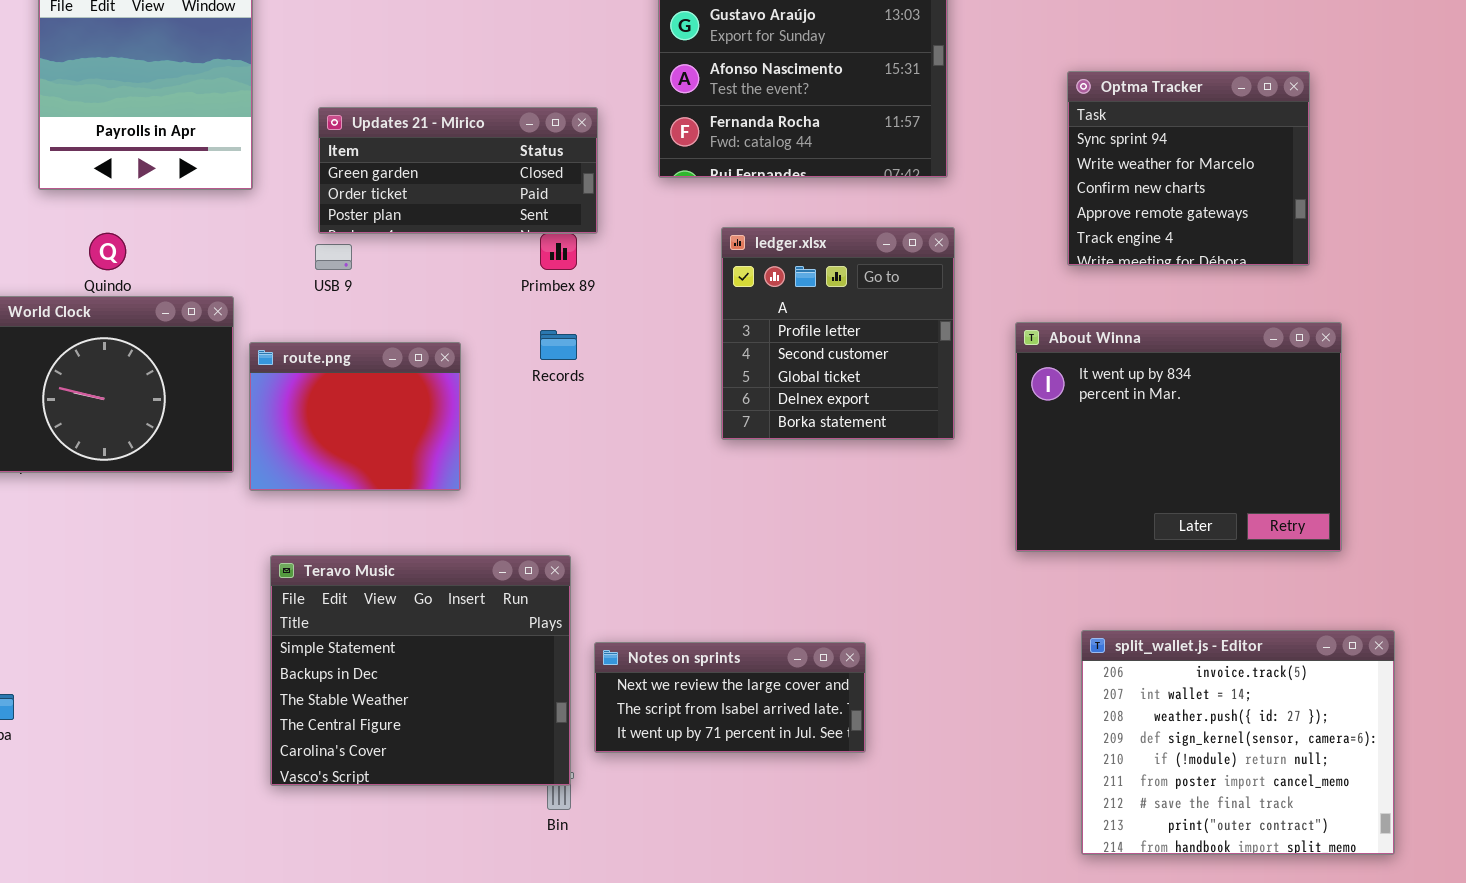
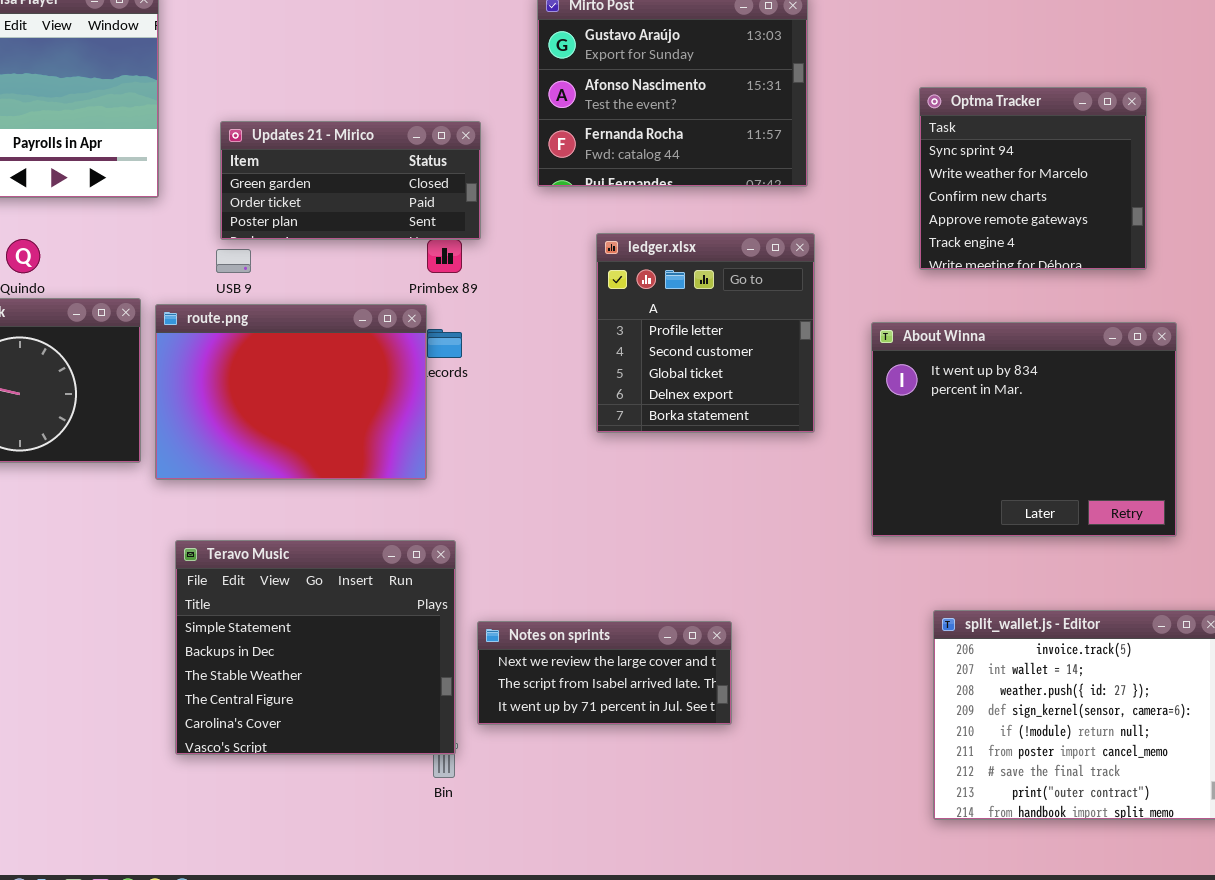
route.png: [249,342,461,491] -> [155,304,427,480], resized

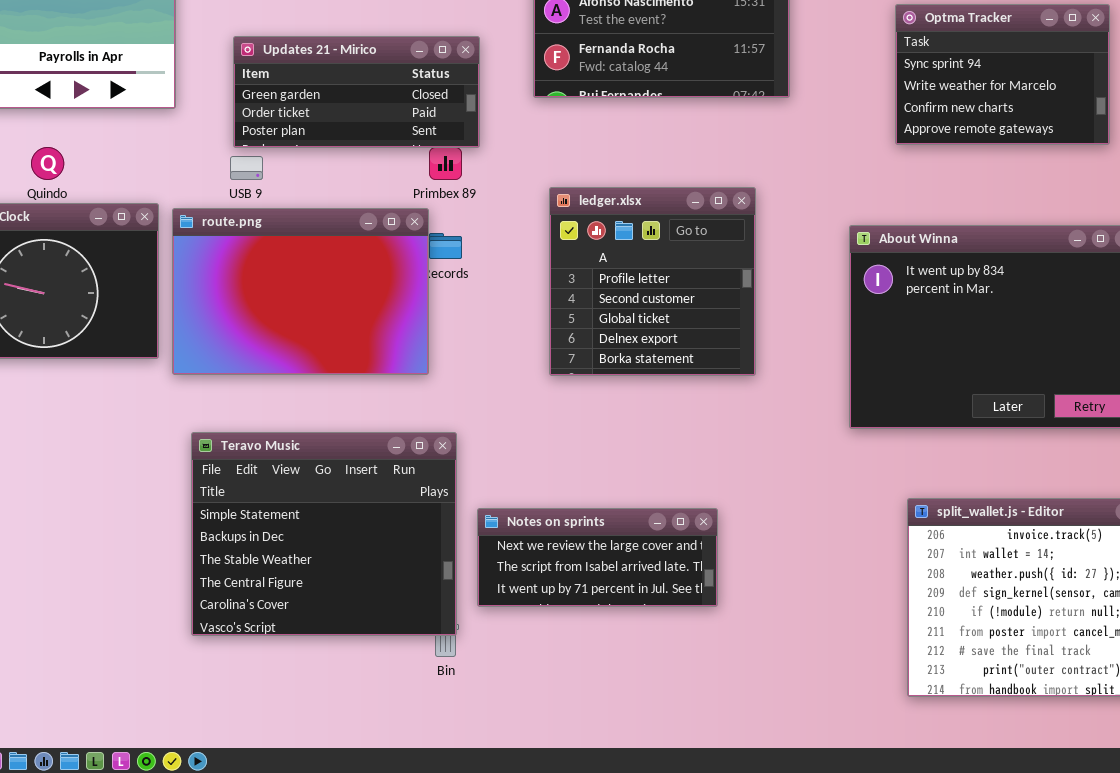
Optma Tracker: [919,87,1147,270] -> [895,4,1110,145], resized
ledger.xlsx: [596,233,815,433] -> [549,187,756,376], moved

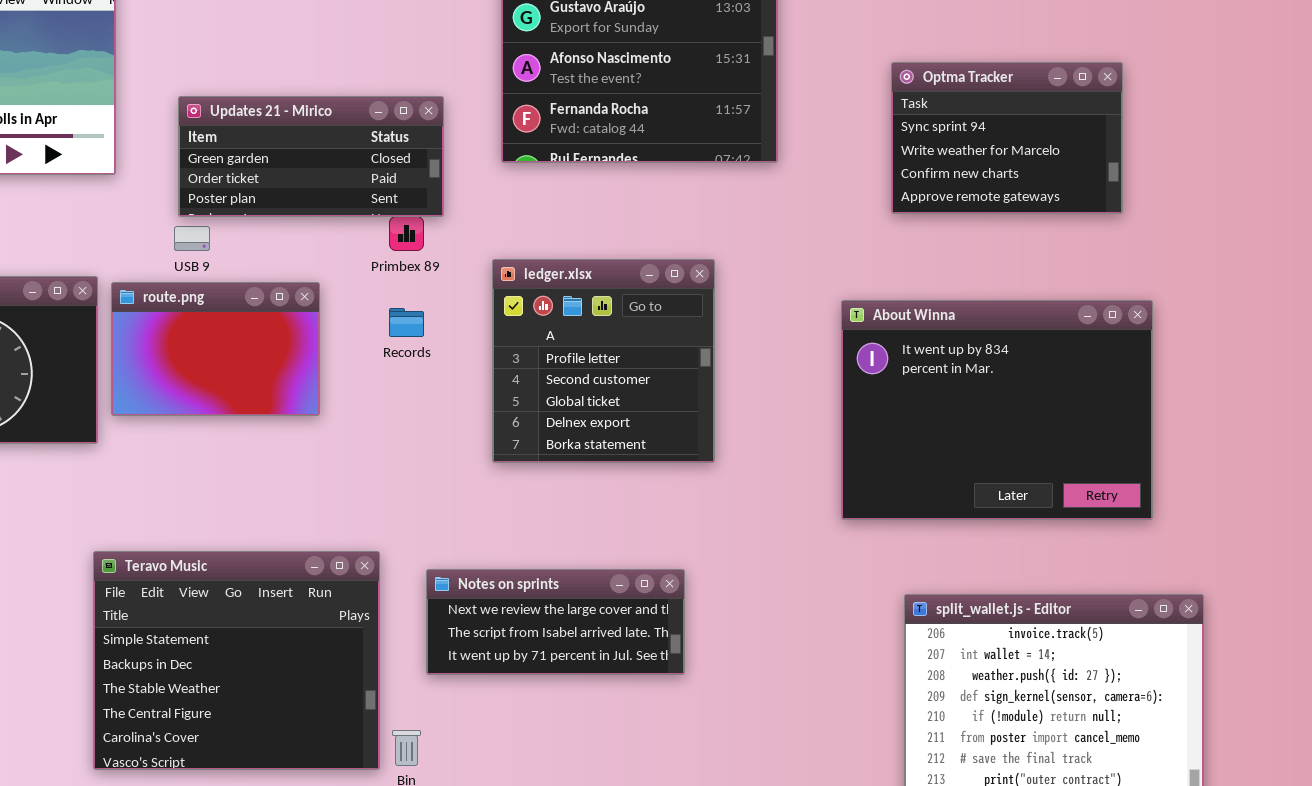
ledger.xlsx: [549,187,756,376] -> [492,259,715,463], moved
route.png: [172,208,429,375] -> [111,282,320,416], resized
Teravo Music: [191,432,457,636] -> [93,551,380,770], moved
Notes on sprints: [477,508,718,607] -> [426,569,685,675], moved

